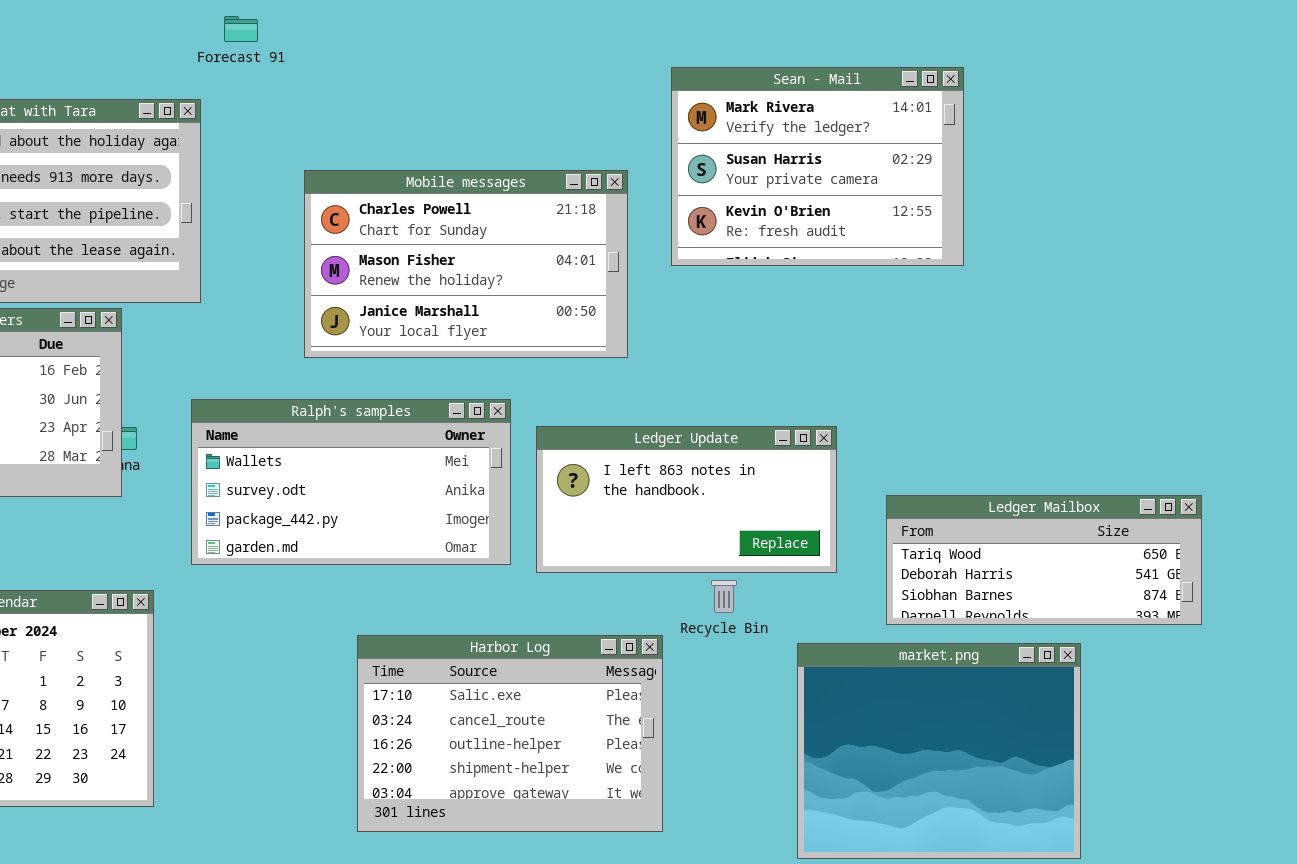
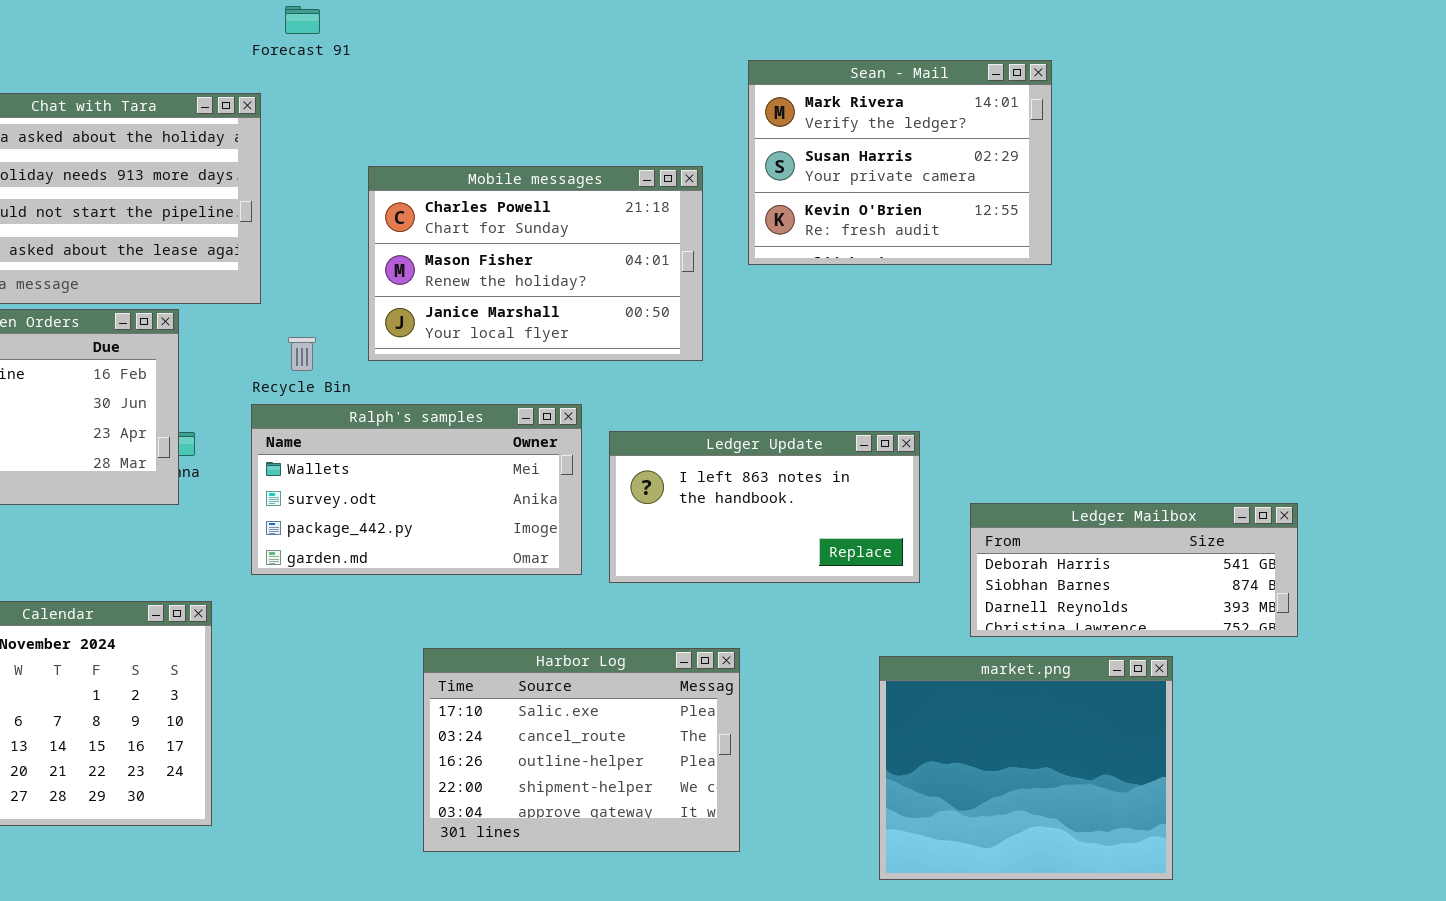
Ledger Mailbox: [886,495,1202,625] -> [970,503,1298,637], scrolled down 1 row
Recycle Bin: [711,580,737,613] -> [288,337,316,371], moved

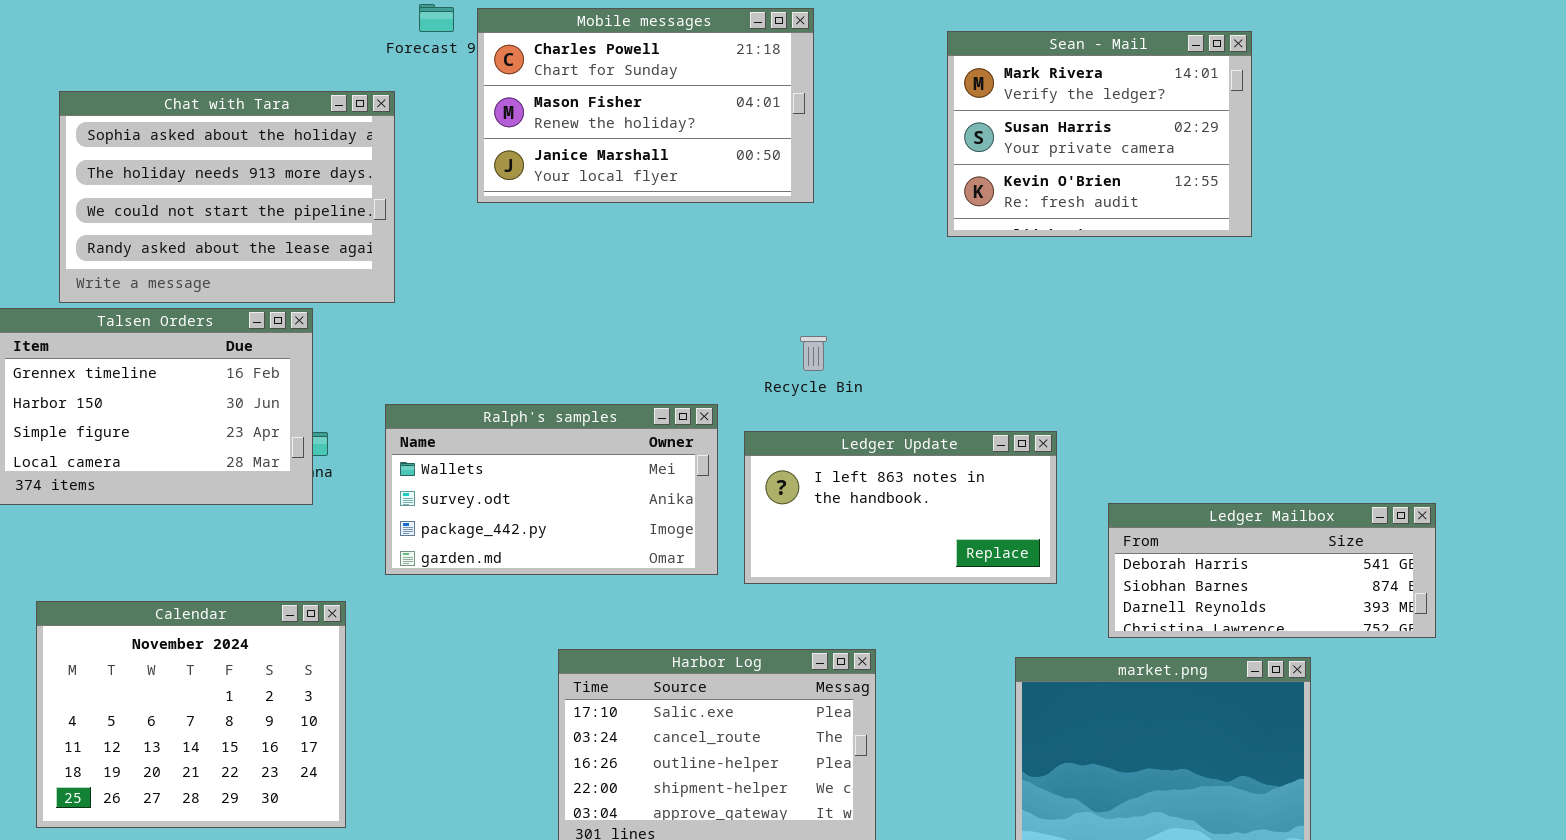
Sean - Mail: [748,60,1052,265] -> [947,31,1252,237], moved
Mobile messages: [368,166,703,361] -> [477,8,814,203], moved
Recycle Bin: [288,337,316,371] -> [800,336,827,371], moved

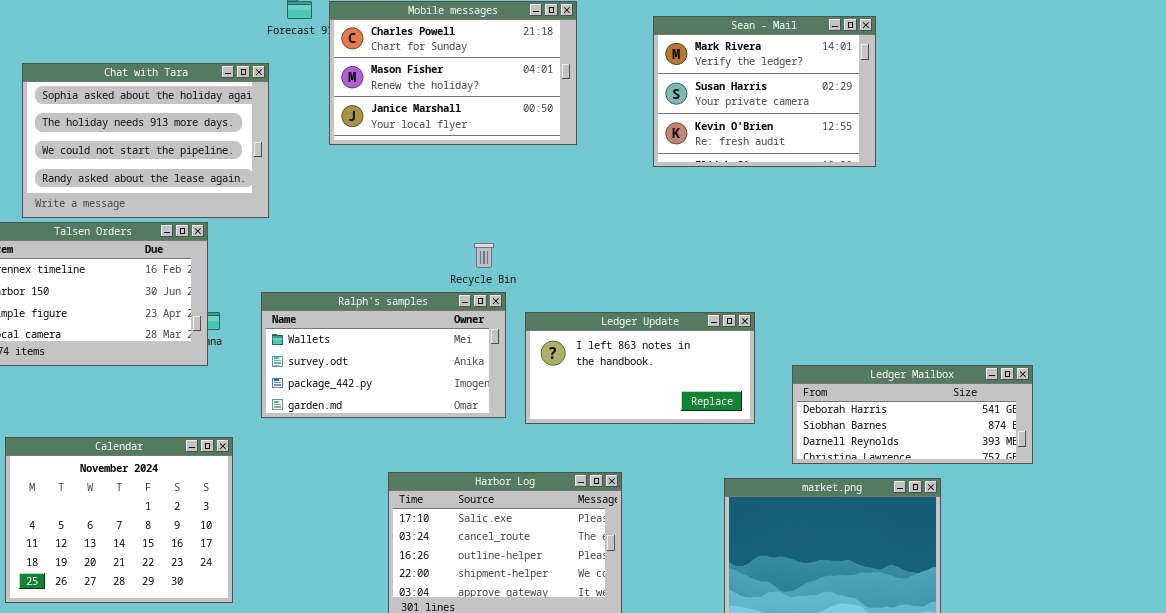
Sean - Mail: [947,31,1252,237] -> [653,16,876,167], moved
Recycle Bin: [800,336,827,371] -> [474,243,494,268], moved

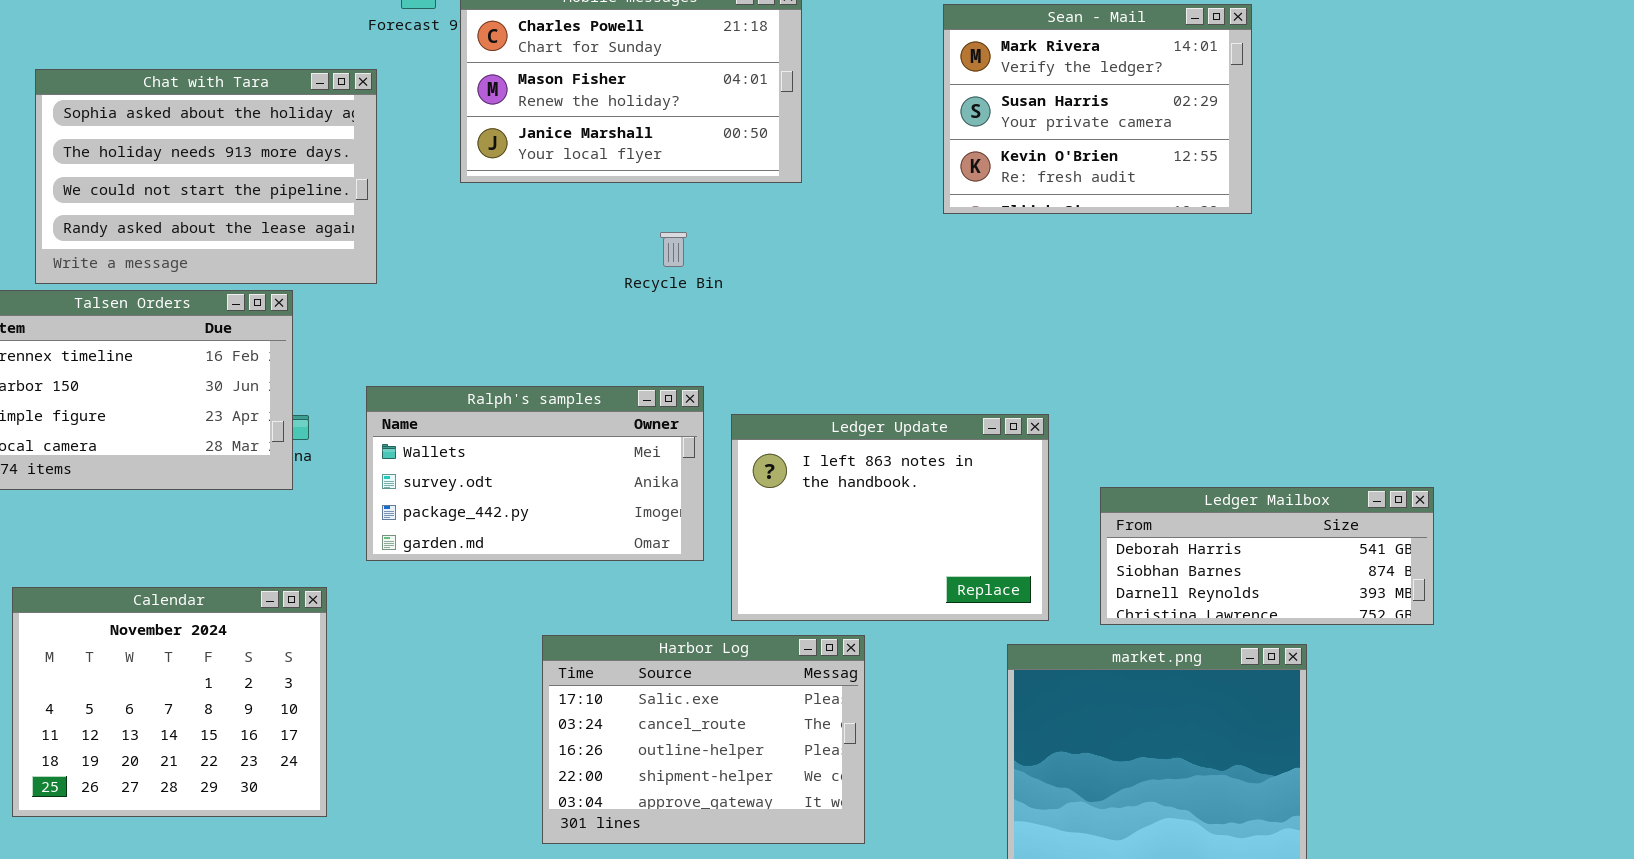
Sean - Mail: [653,16,876,167] -> [943,4,1252,214], moved
Recycle Bin: [474,243,494,268] -> [660,232,687,267], moved
Ledger Update: [525,312,755,424] -> [731,414,1049,621], resized

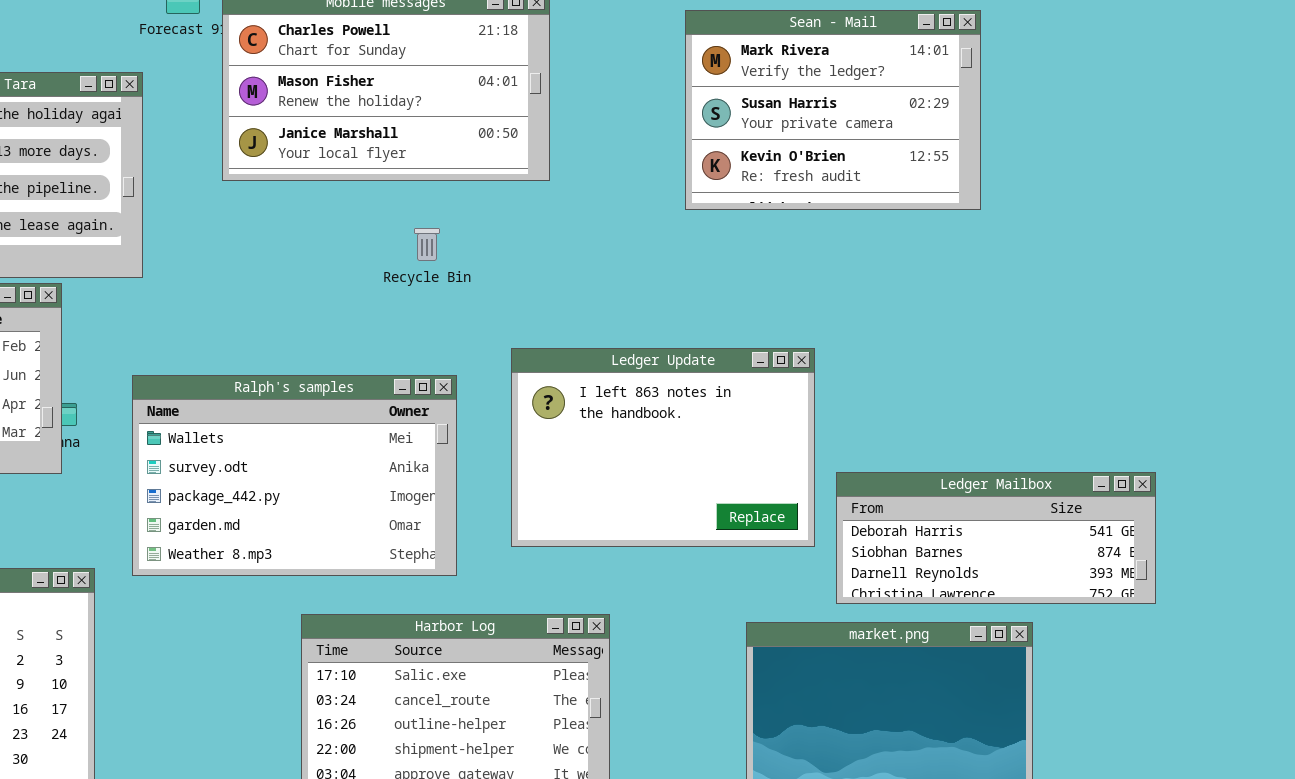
Ralph's samples: [366,386,704,561] -> [132,375,457,576], resized
Ledger Update: [731,414,1049,621] -> [511,348,815,547], moved

